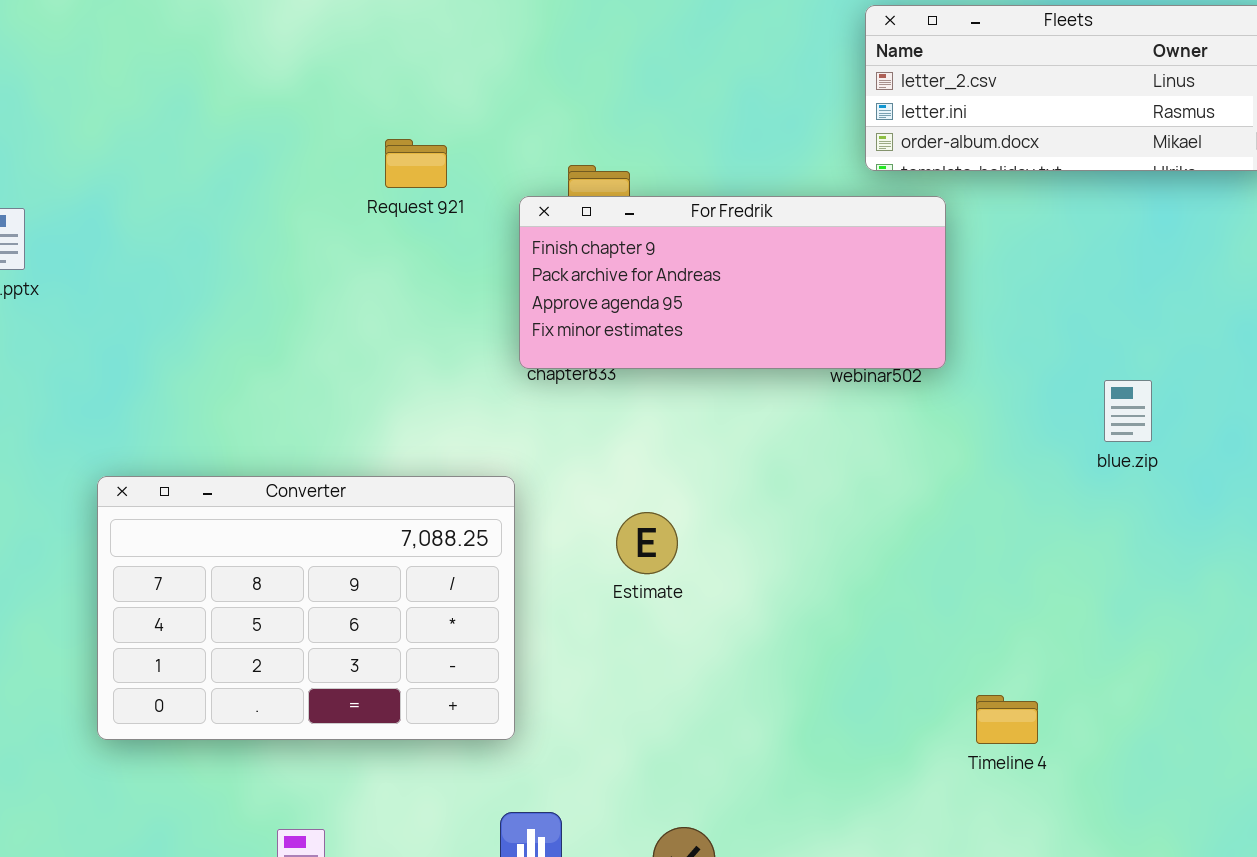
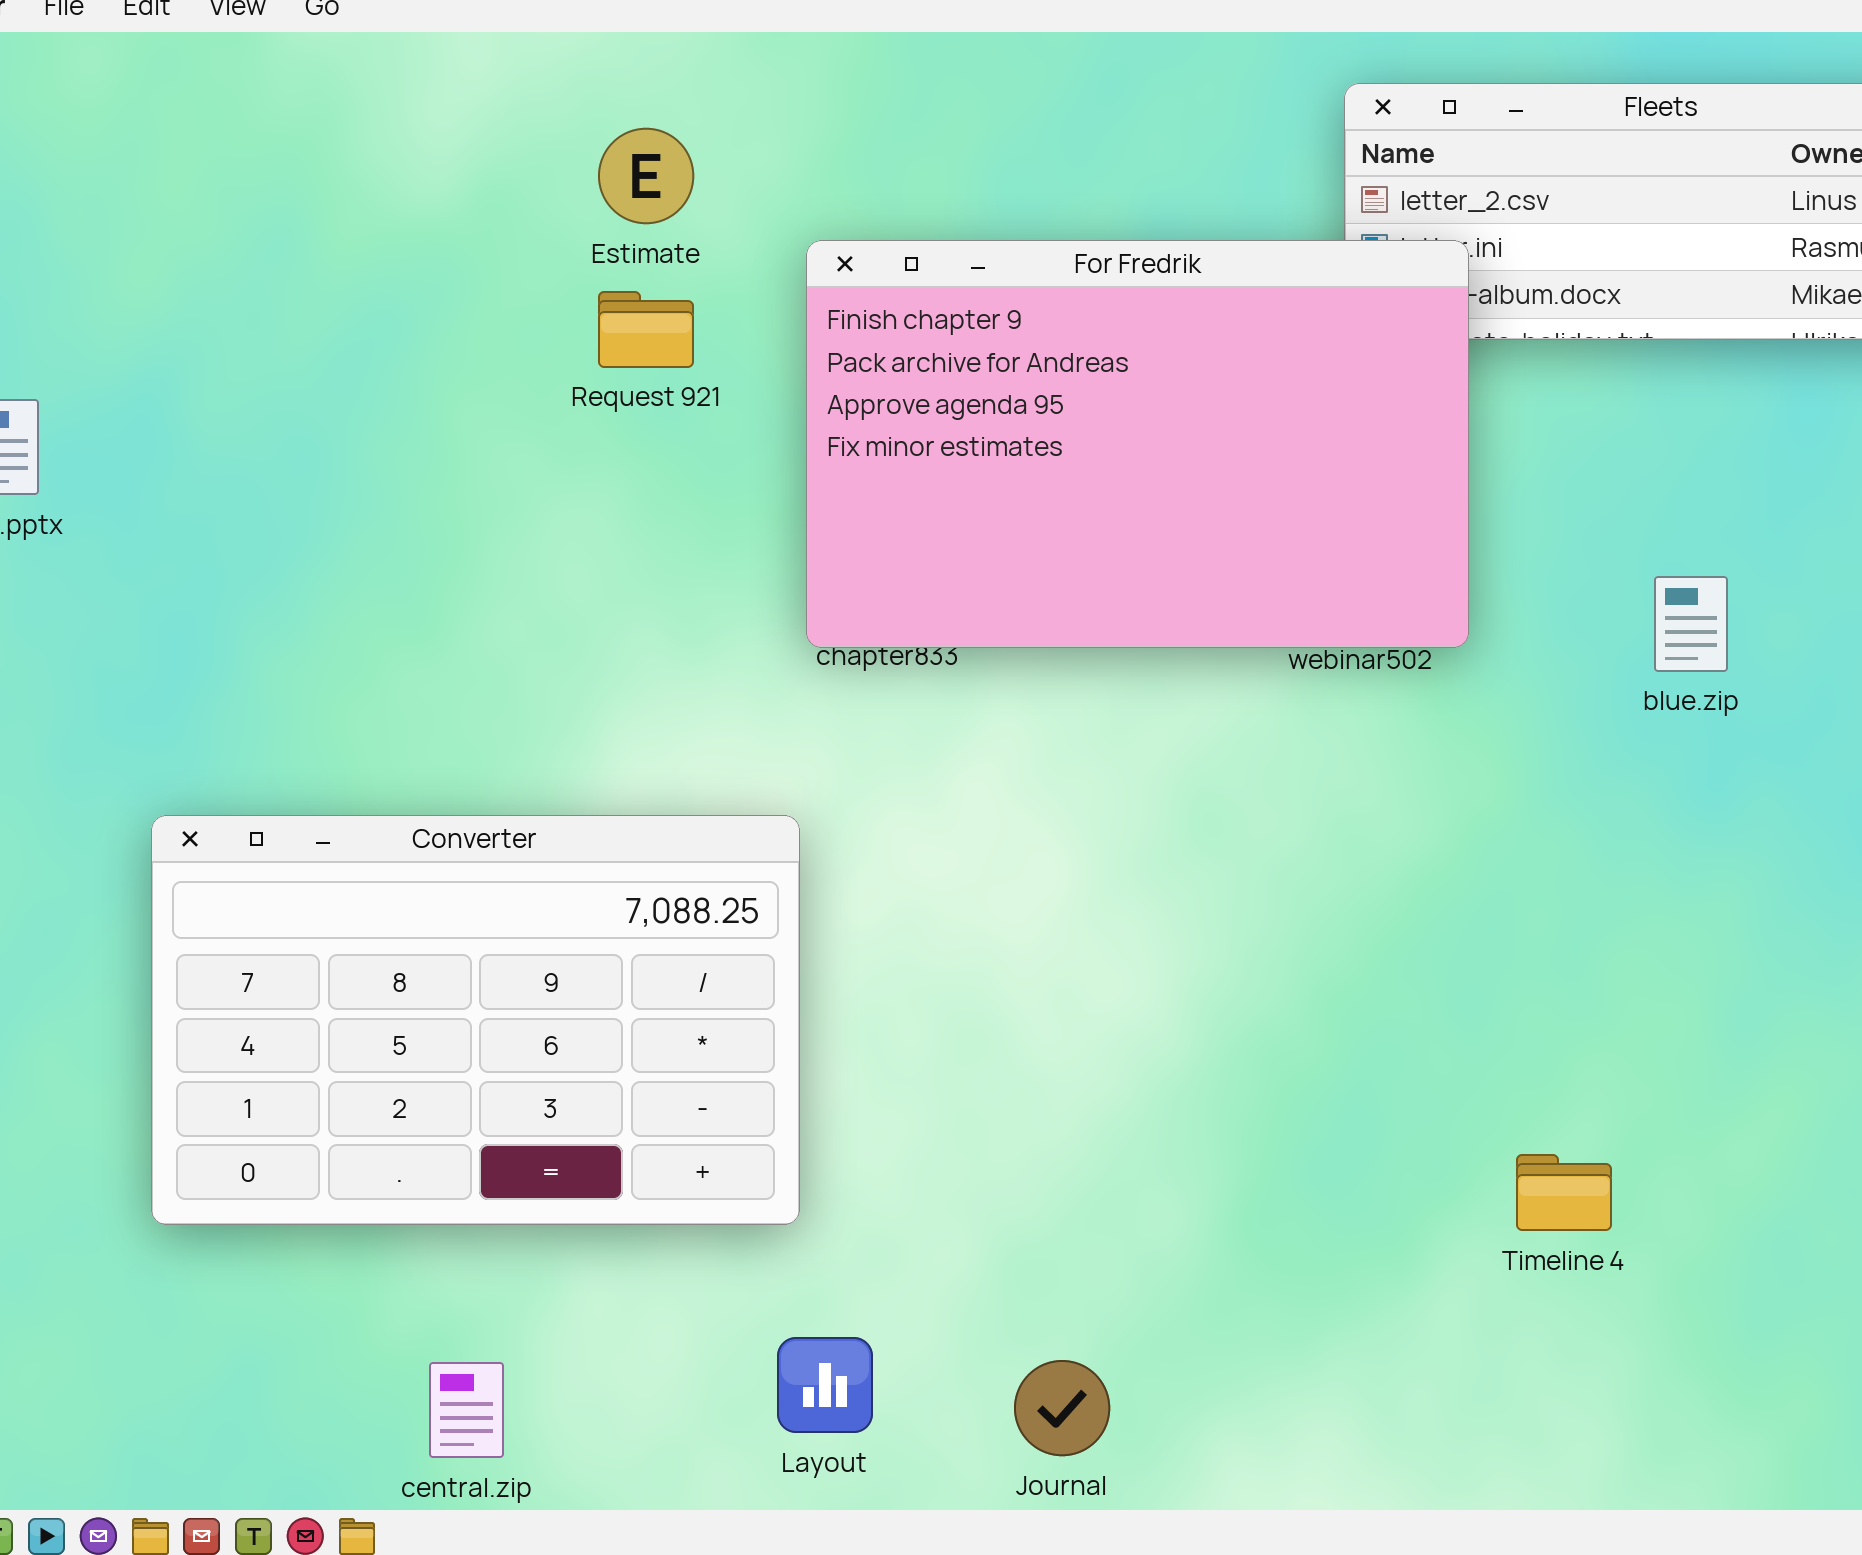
For Fredrik: [519,196,946,369] -> [806,240,1469,648], resized
blue.zip: [1104,380,1152,442] -> [1654,576,1728,672], moved
Estimate: [616,512,678,574] -> [598,128,694,224], moved

